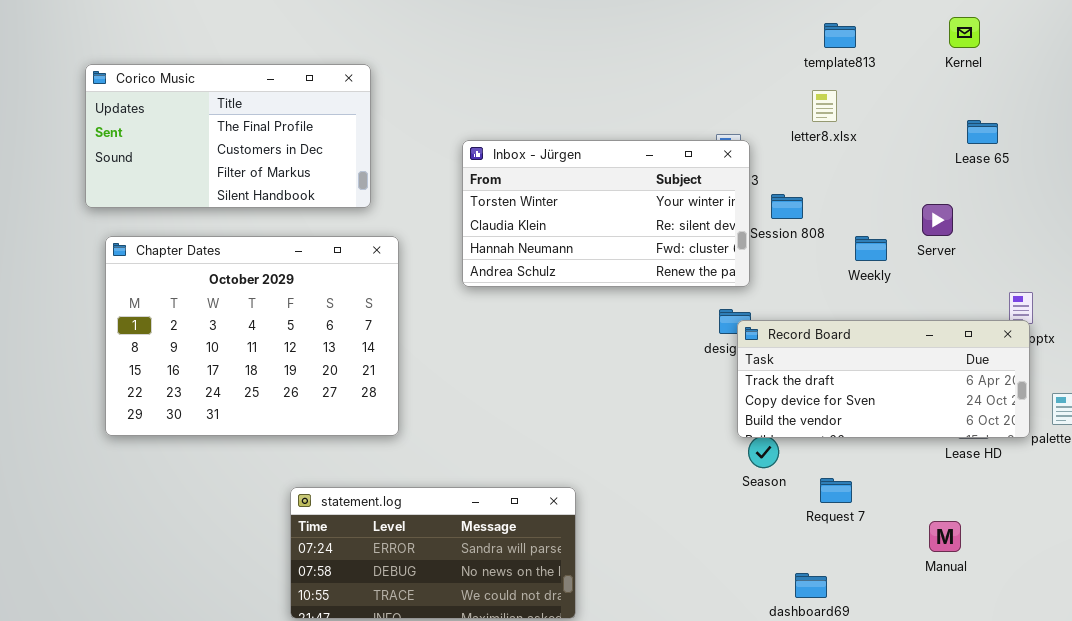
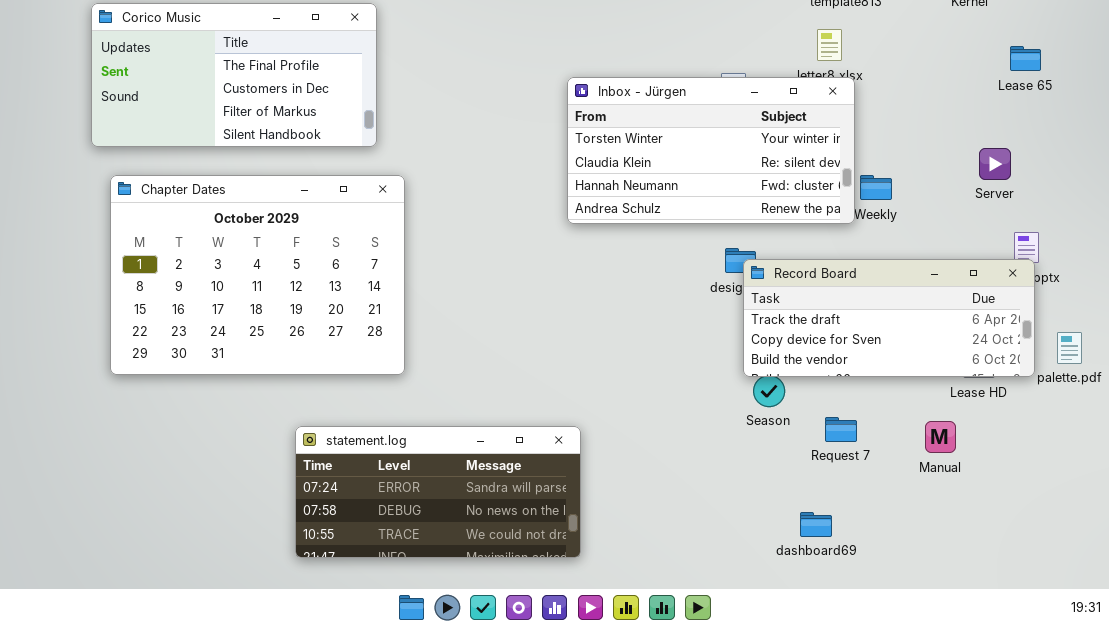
Lease 65: [967,120,998,144] -> [1010,46,1041,71], moved
Inbox - Jürgen: [462,140,750,287] -> [567,77,855,224], moved
Server: [922,204,953,236] -> [979,148,1011,180], moved
Manual: [929,521,961,552] -> [925,421,956,453], moved

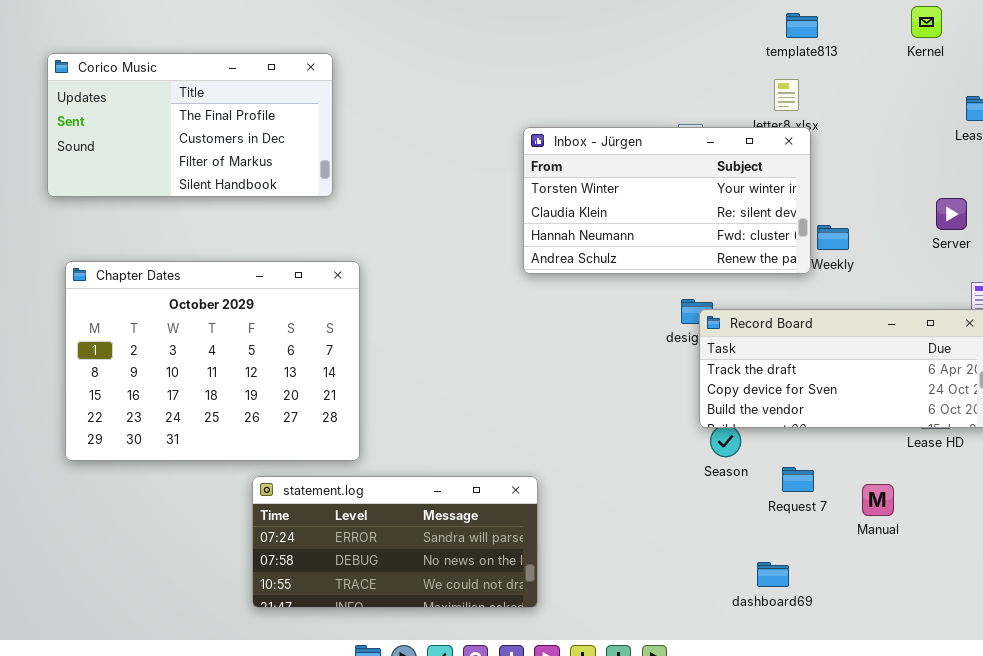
Chapter Dates: [110,175,405,375] -> [65,261,360,461], moved
Manual: [925,421,956,453] -> [862,484,894,516], moved

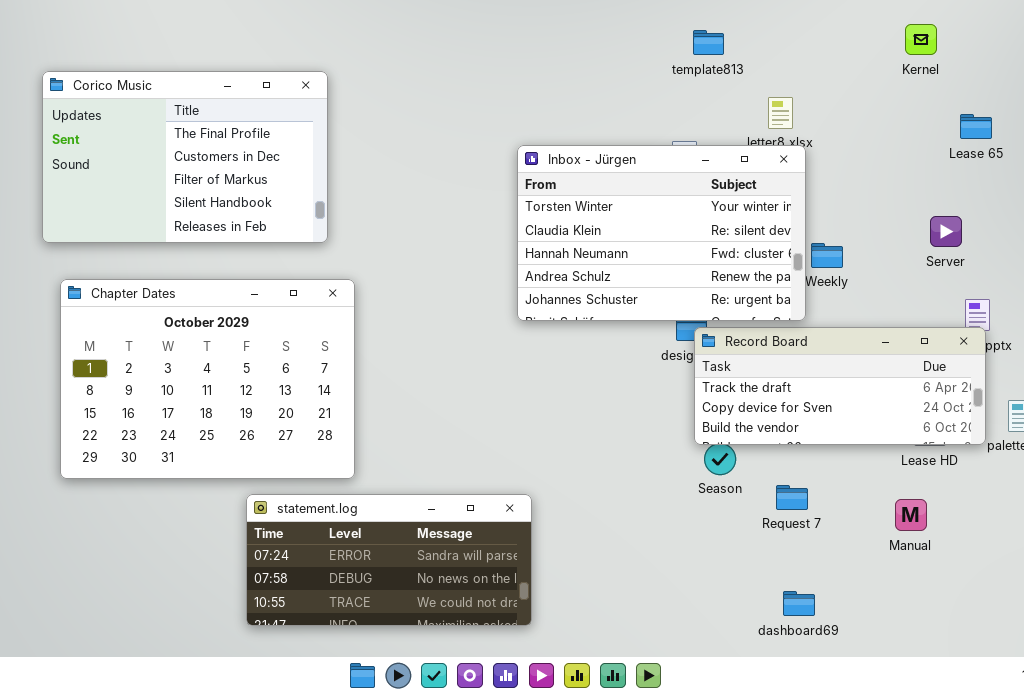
template813: [786,13,818,38] -> [693,30,724,55], moved
Corico Music: [47,53,333,197] -> [42,71,328,243], resized
Inbox - Jürgen: [523,127,811,274] -> [517,145,806,321], resized
Manual: [862,484,894,516] -> [895,499,927,531], moved
dashboard69: [757,562,789,587] -> [783,591,815,616], moved

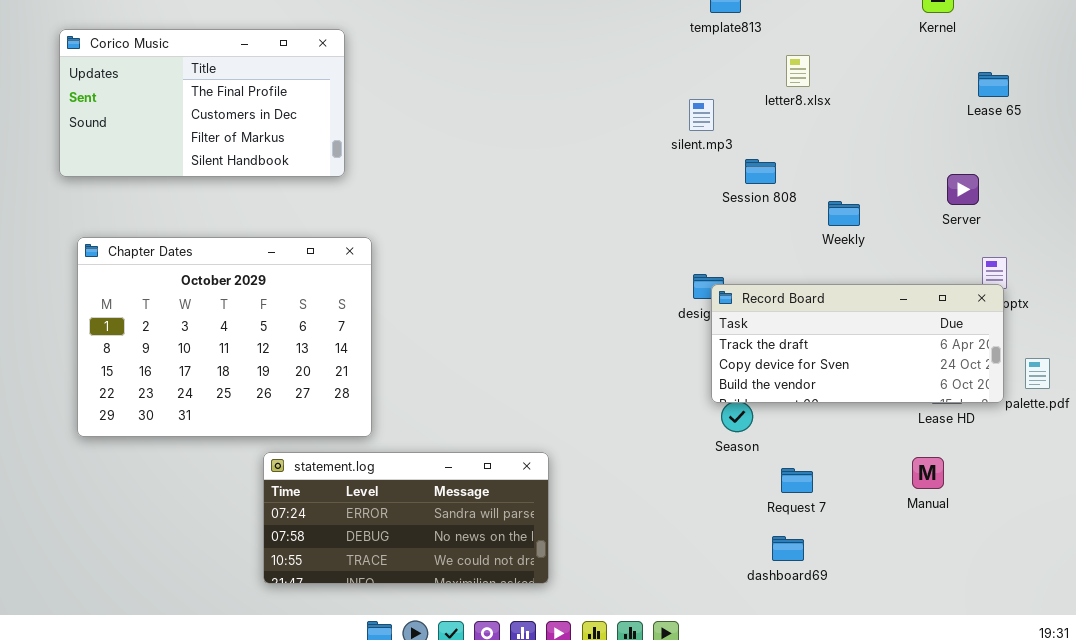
Corico Music: [42,71,328,243] -> [59,29,345,177], resized
Inbox - Jürgen: [517,145,806,321] -> none, closed
Request 7: [776,485,808,510] -> [781,468,813,493], moved
dashboard69: [783,591,815,616] -> [772,536,804,561], moved

